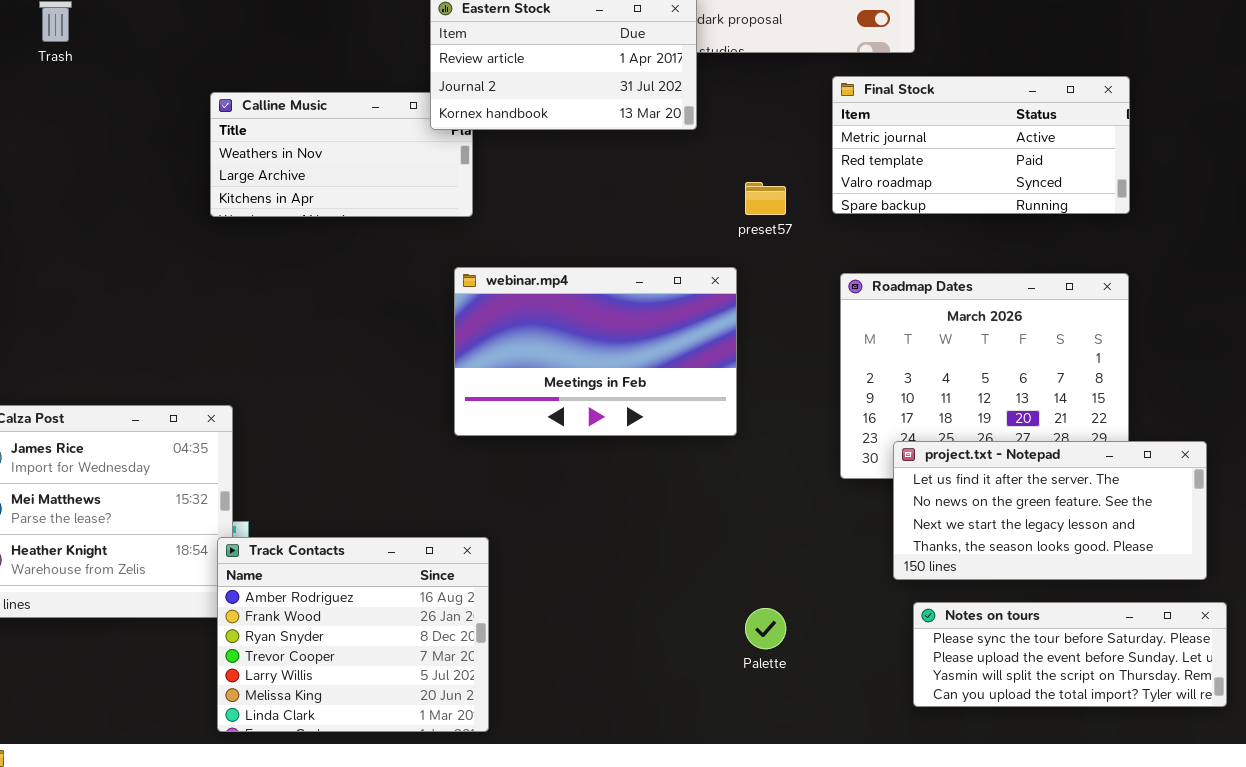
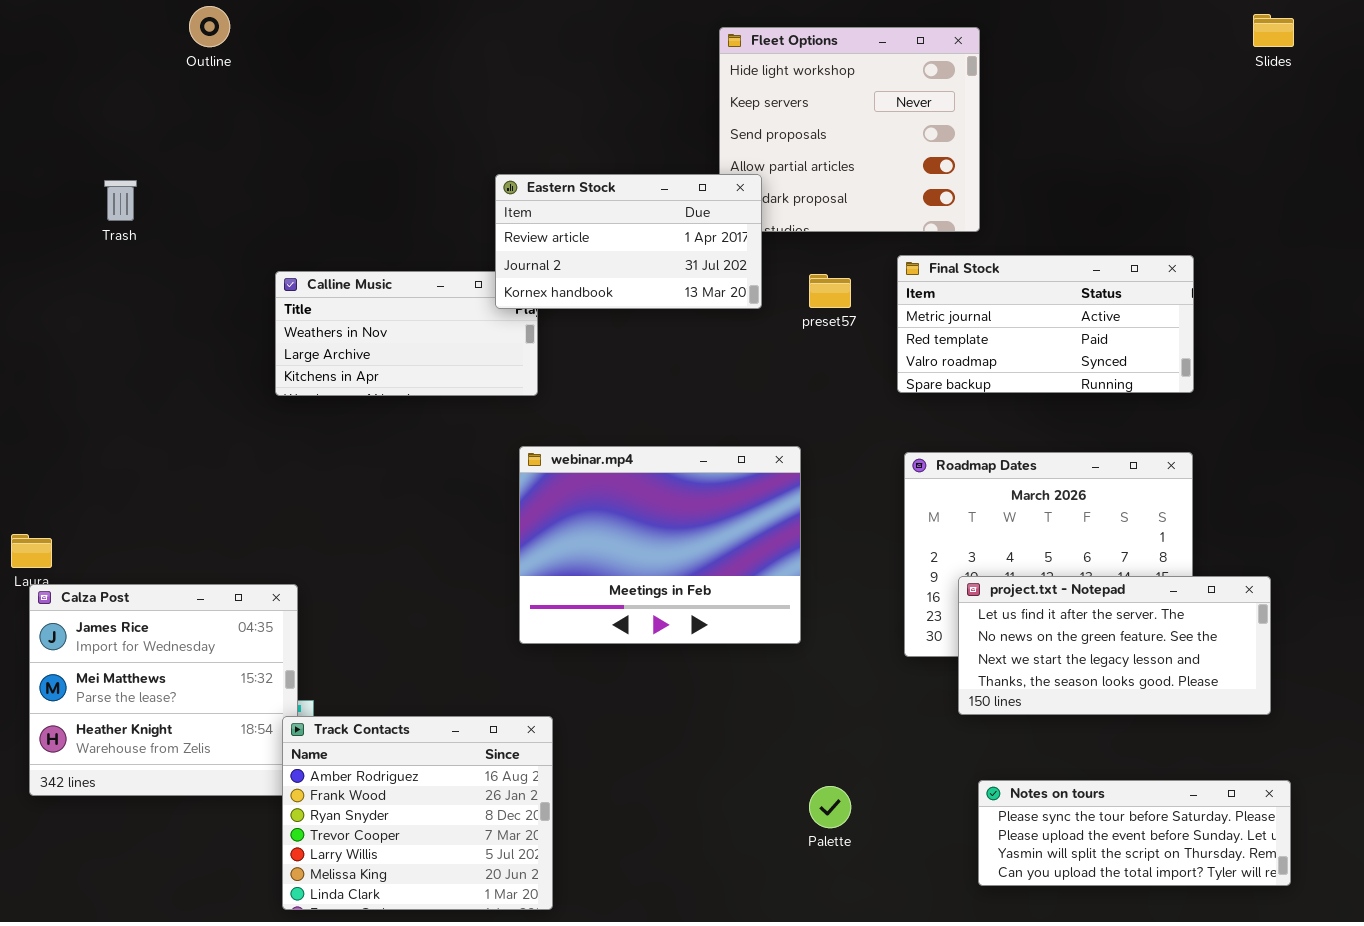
preset57: [745,182,786,215] -> [809,274,851,308], moved
webinar.mp4: [454,267,737,436] -> [519,446,801,644], resized
project.txt - Notepad: [893,441,1207,580] -> [958,576,1271,715], moved

